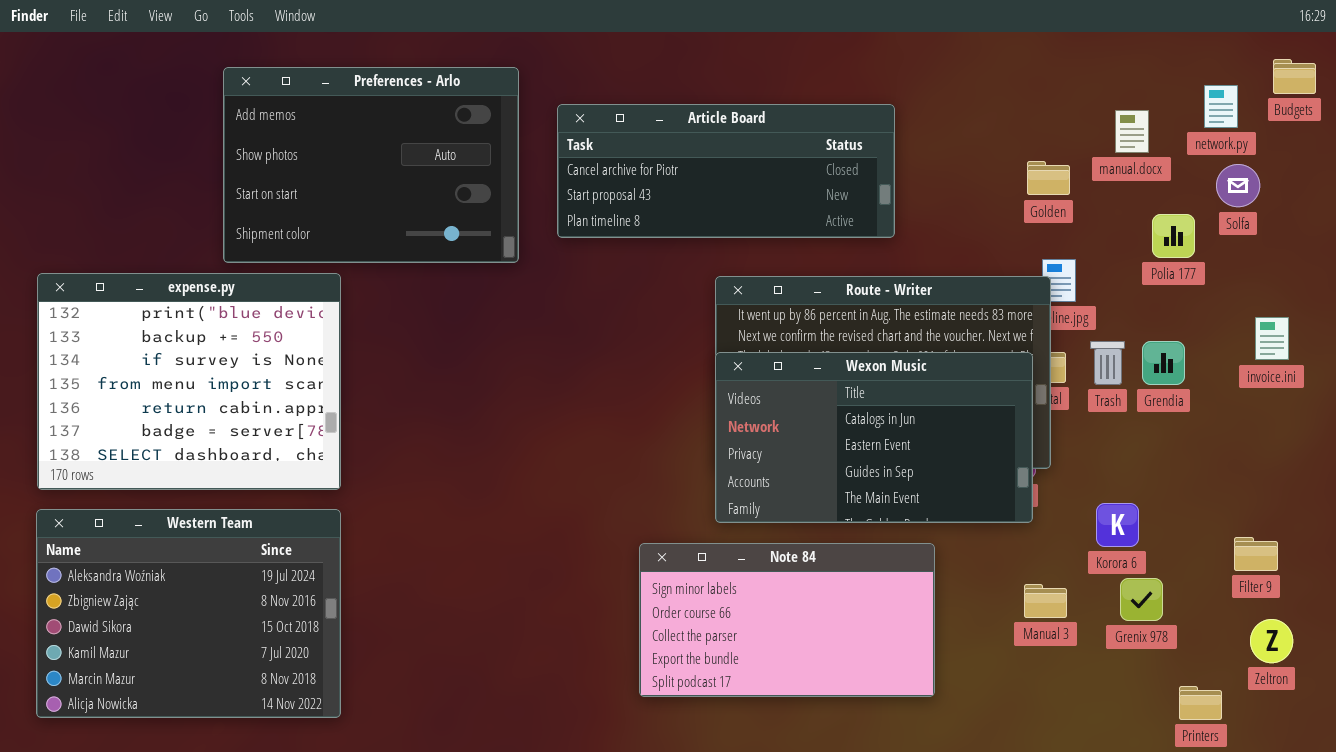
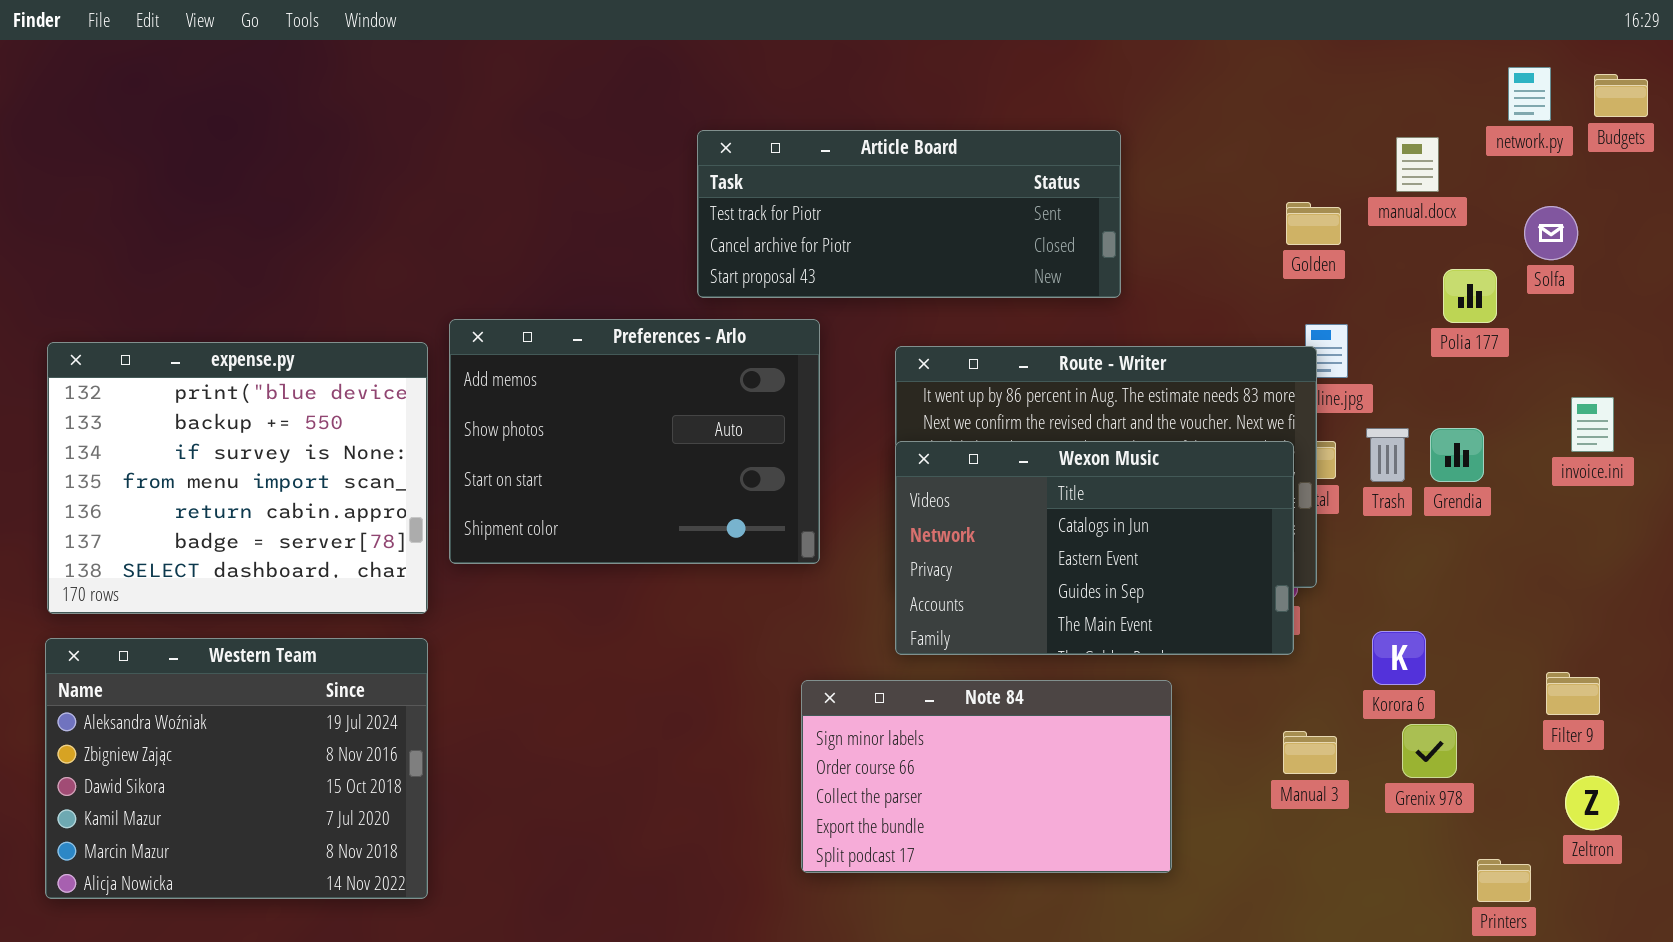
Preferences - Arlo: [223,67,519,263] -> [449,319,820,564], moved
network.py: [1204,85,1238,128] -> [1508,67,1551,121], moved
Article Board: [557,104,895,238] -> [697,130,1121,298], scrolled up 1 row

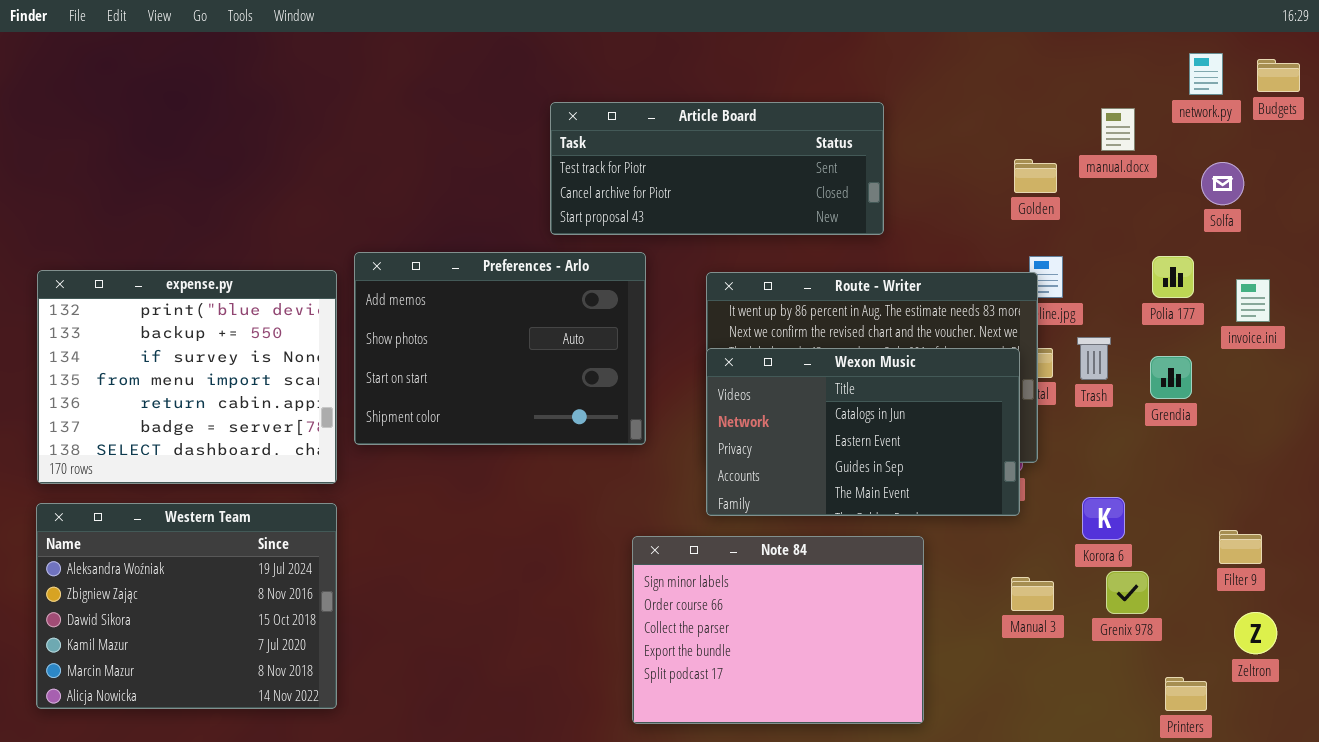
Polia 177: [1443,269,1497,323] -> [1152,256,1194,298], moved
invoice.ini: [1571,397,1614,452] -> [1236,279,1270,322], moved
Grendia: [1430,428,1484,482] -> [1150,356,1192,399], moved
Note 84: [801,680,1172,873] -> [632,536,924,724], resized

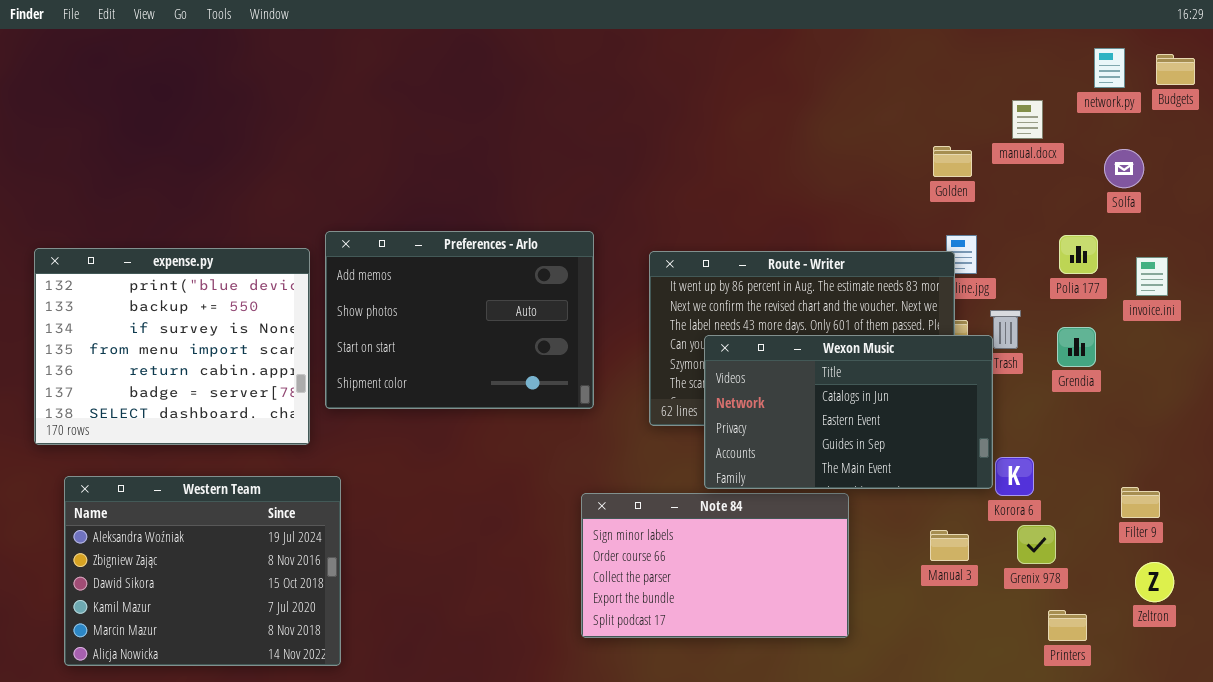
Article Board: [550,102,884,235] -> none, closed
Wexon Music: [706,348,1020,516] -> [704,335,993,489], moved
Western Team: [36,503,337,709] -> [64,476,341,666], moved
Note 84: [632,536,924,724] -> [581,493,849,638], resized
Printers: [1165,677,1207,711] -> [1048,610,1087,641], moved

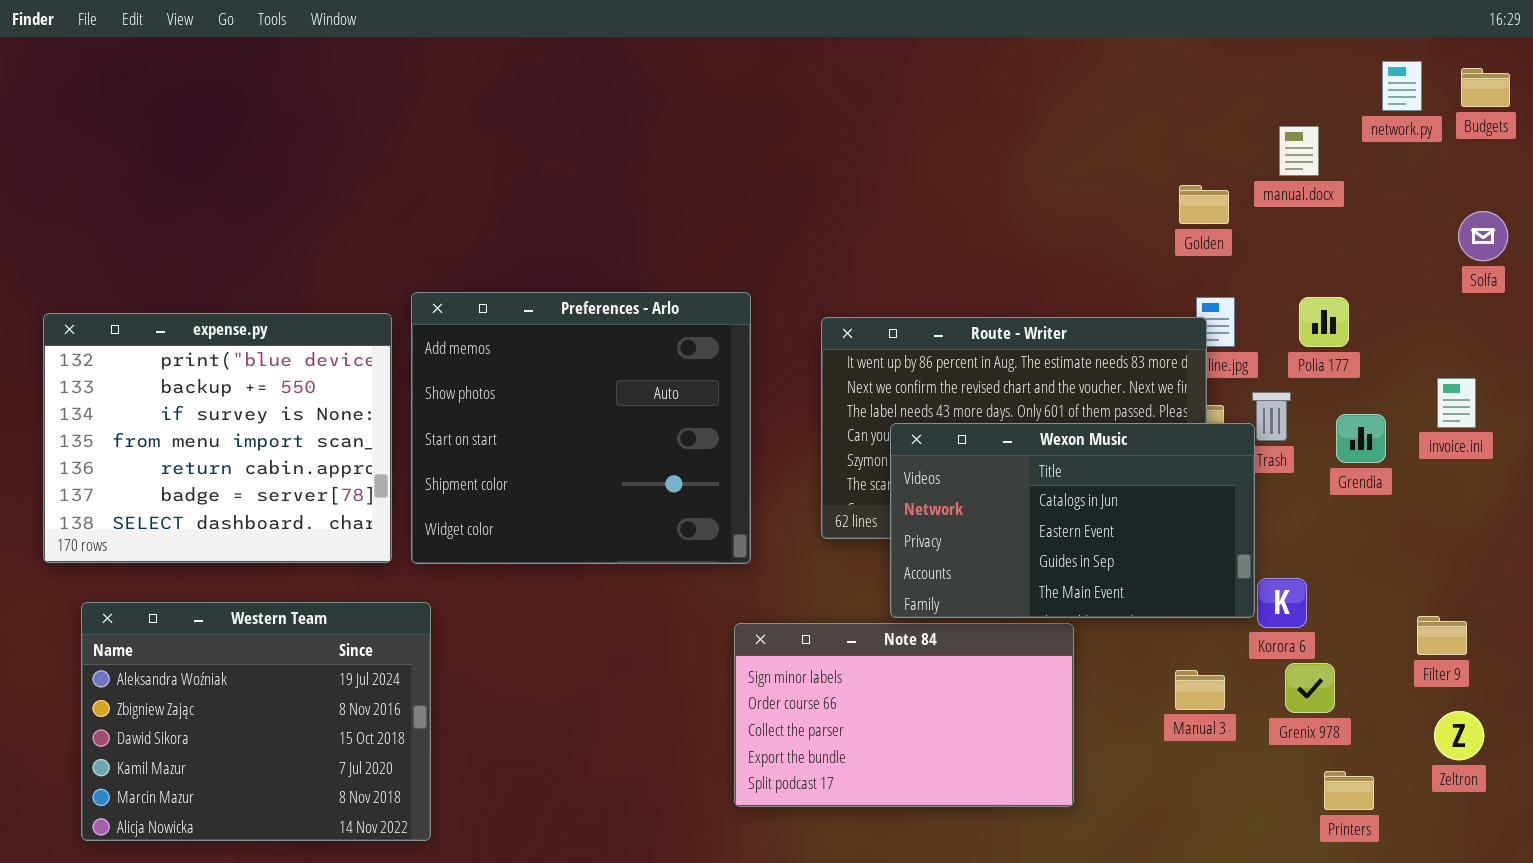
Solfa: [1104,149,1144,188] -> [1458,211,1508,261], moved
Preferences - Arlo: [325,231,594,409] -> [411,292,751,564], resized
Polia 177: [1059,235,1098,274] -> [1299,297,1349,347], moved
invoice.ini: [1136,257,1168,296] -> [1437,378,1476,428], moved

